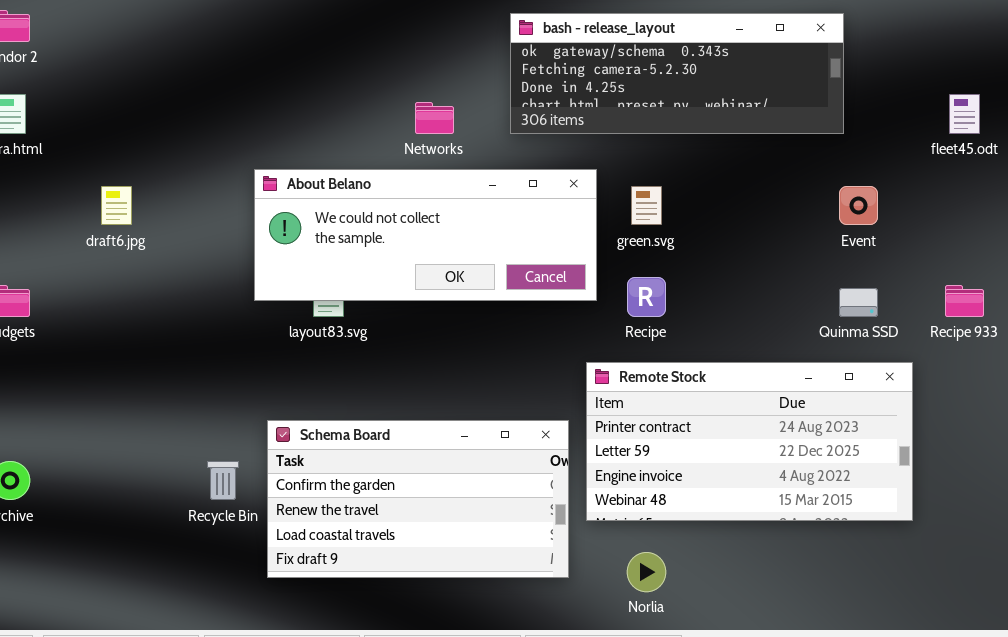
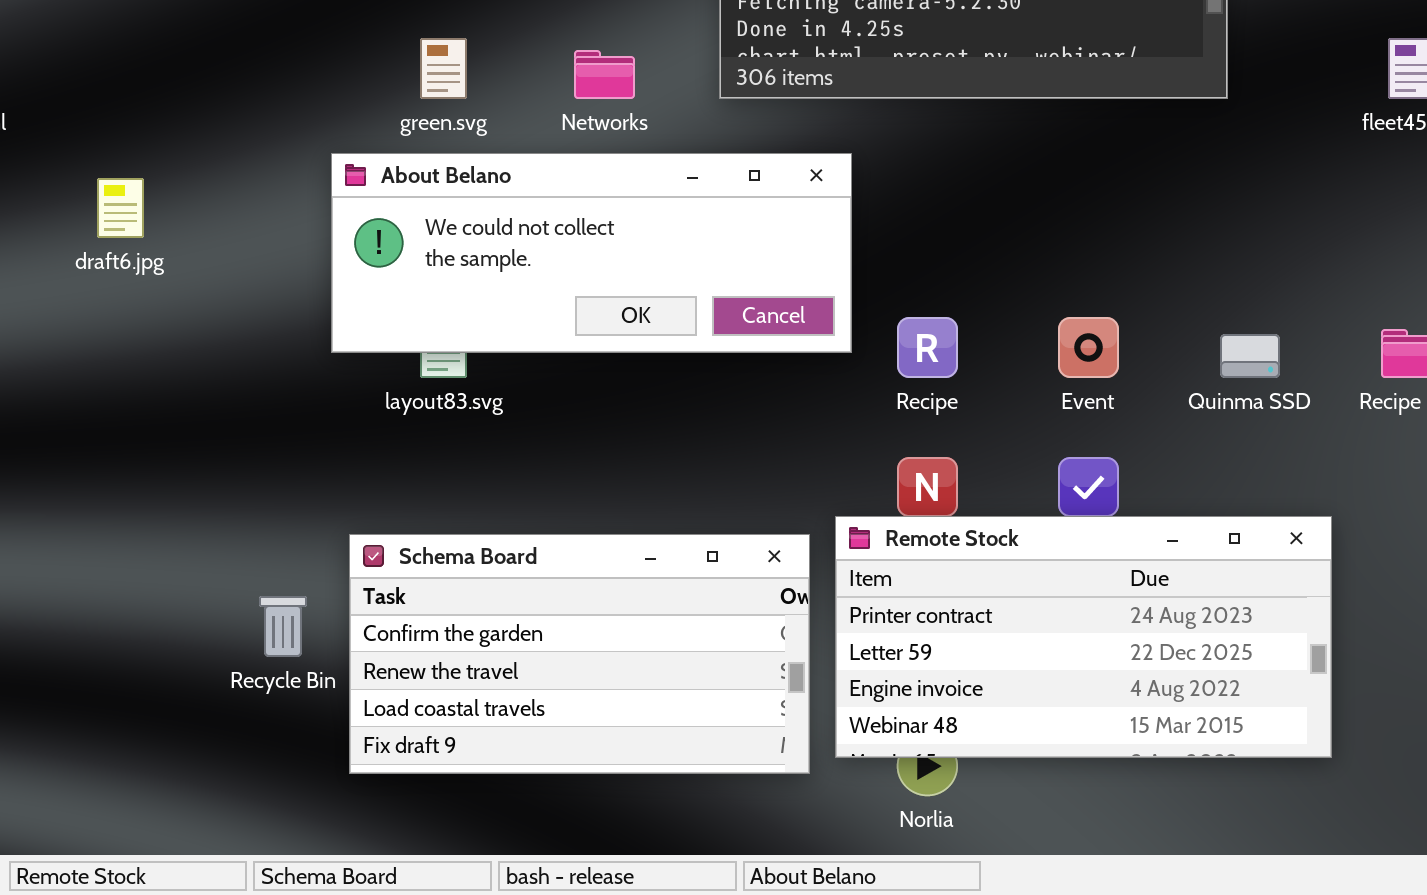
green.svg: [631,186,662,225] -> [420,38,467,99], moved
Event: [839,186,878,225] -> [1058,317,1119,378], moved
Remote Stock: [586,362,913,521] -> [835,516,1332,758], moved

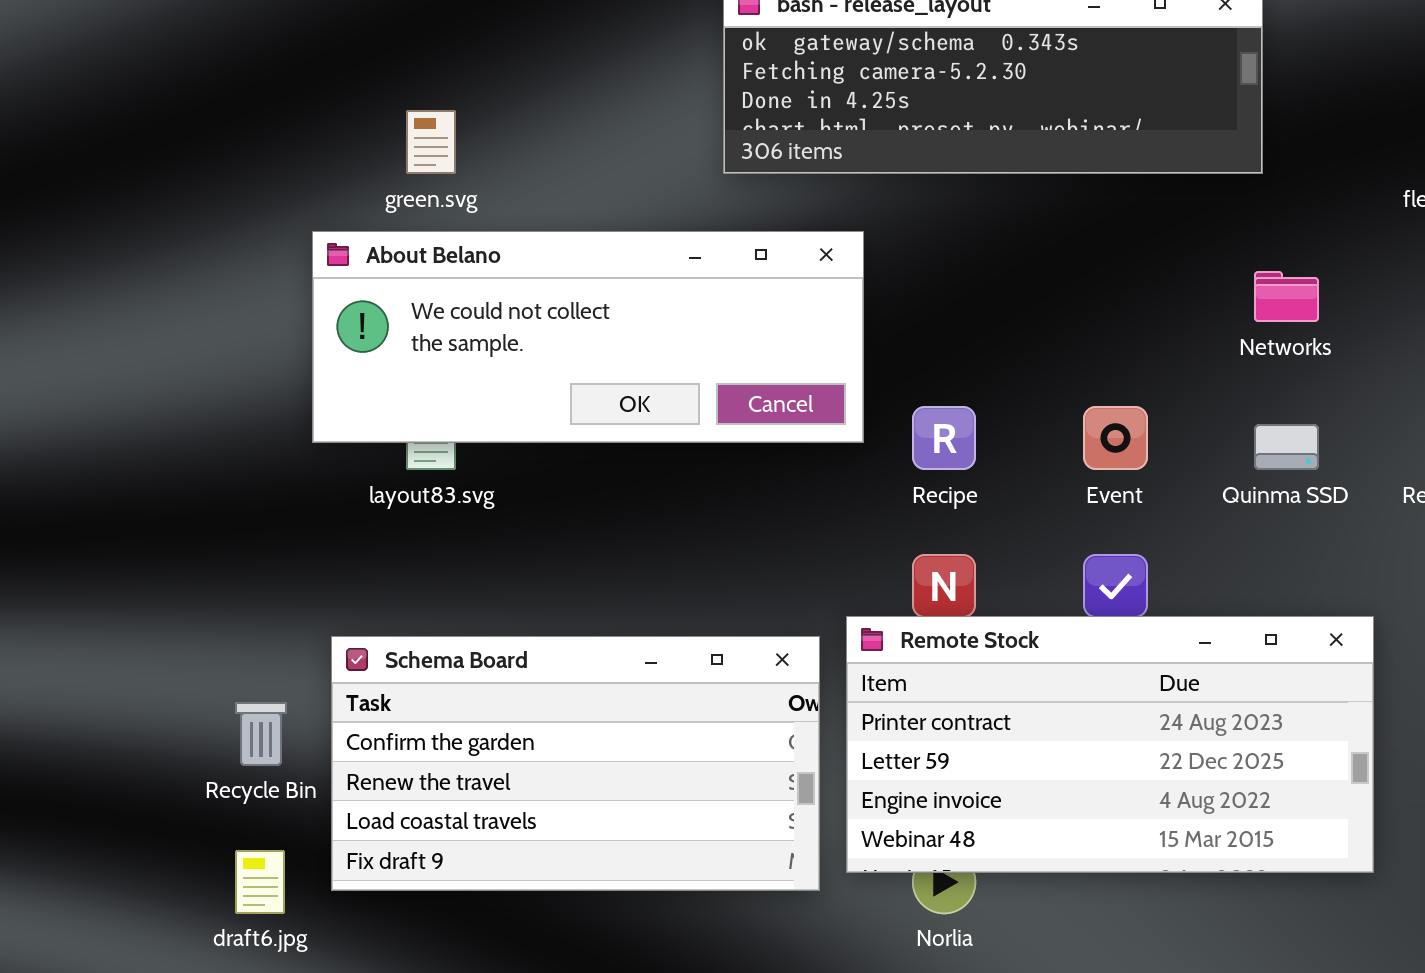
Networks: [574,50,635,99] -> [1254,271,1319,322], moved
draft6.jpg: [97,178,144,238] -> [235,850,285,914], moved

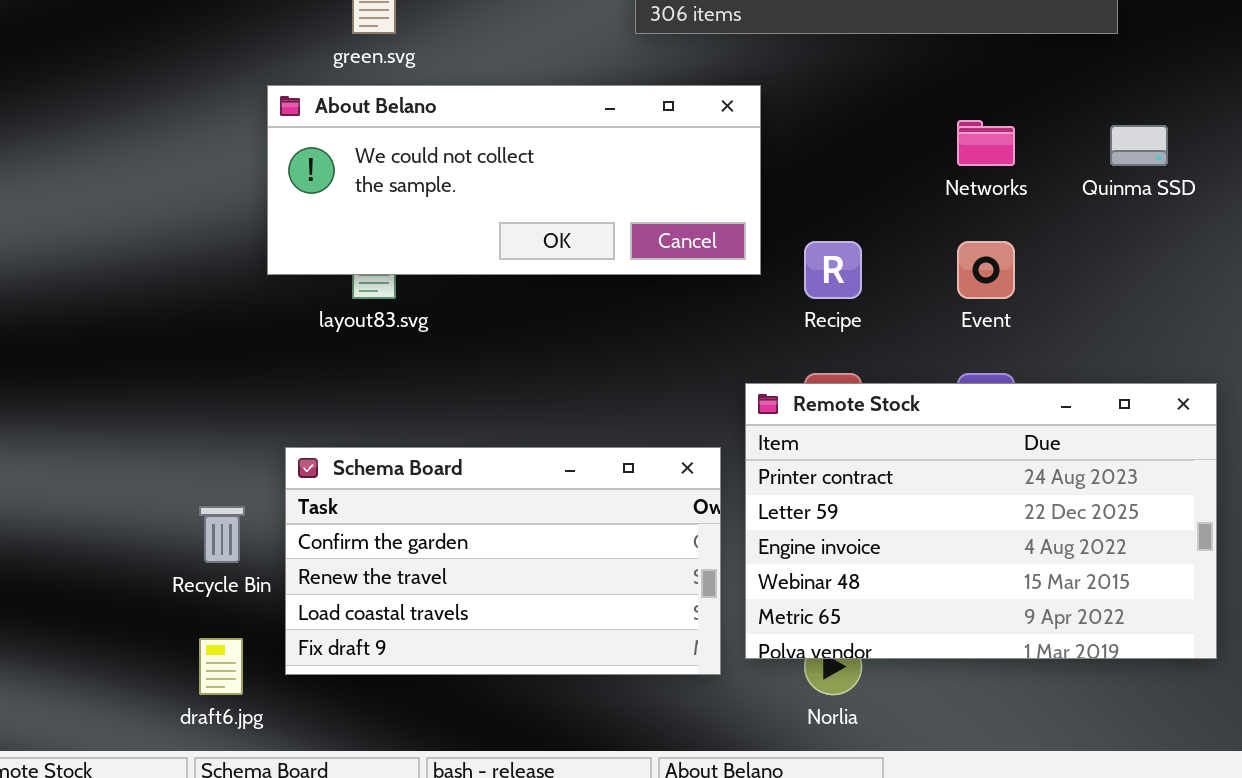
Networks: [1254,271,1319,322] -> [957,120,1015,166], moved
Quinma SSD: [1254,424,1319,470] -> [1110,125,1168,166], moved
Remote Stock: [846,616,1374,873] -> [745,383,1217,659], resized

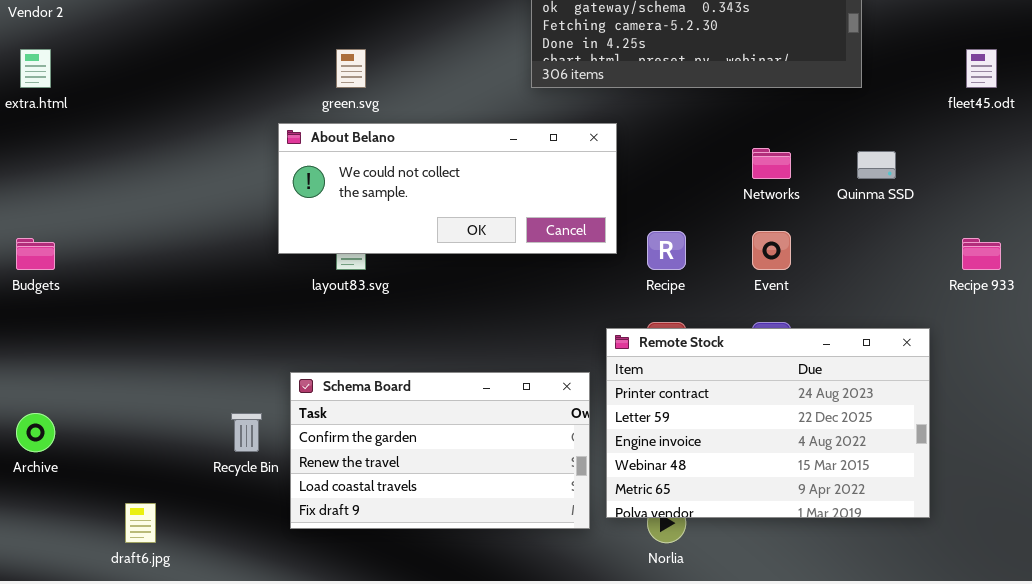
draft6.jpg: [199,638,243,695] -> [125,503,156,543], moved

